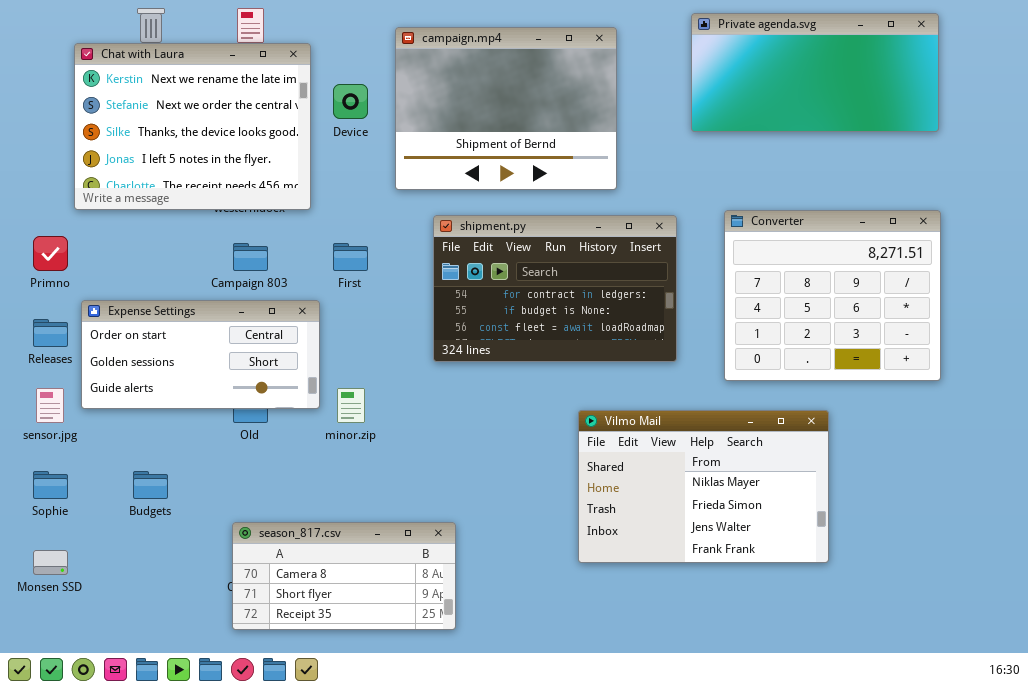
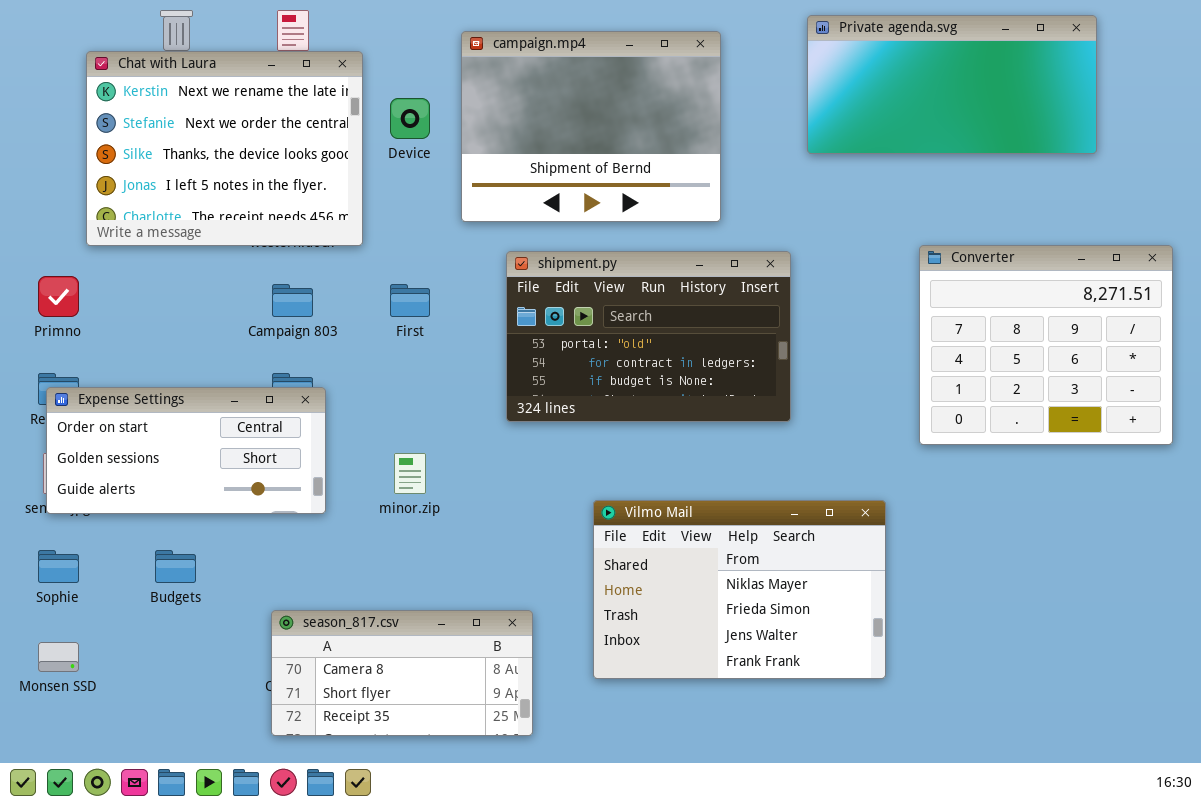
Converter: [724,210,941,381] -> [919,245,1173,445], moved
shipment.py: [433,215,677,362] -> [506,251,791,422], scrolled up 1 row
Expense Settings: [81,300,320,409] -> [46,387,326,514], moved
Vilmo Mail: [578,410,829,563] -> [593,500,886,679], moved

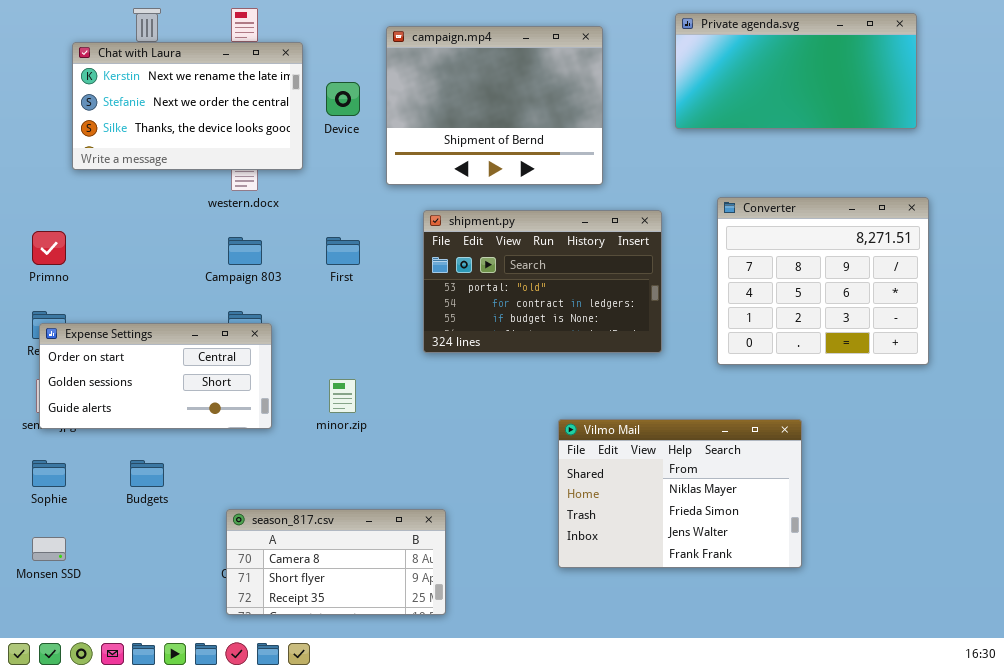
Chat with Laura: [86,51,363,246] -> [72,42,303,170], resized
Converter: [919,245,1173,445] -> [717,197,929,365], moved
Vilmo Mail: [593,500,886,679] -> [558,419,802,568], moved

